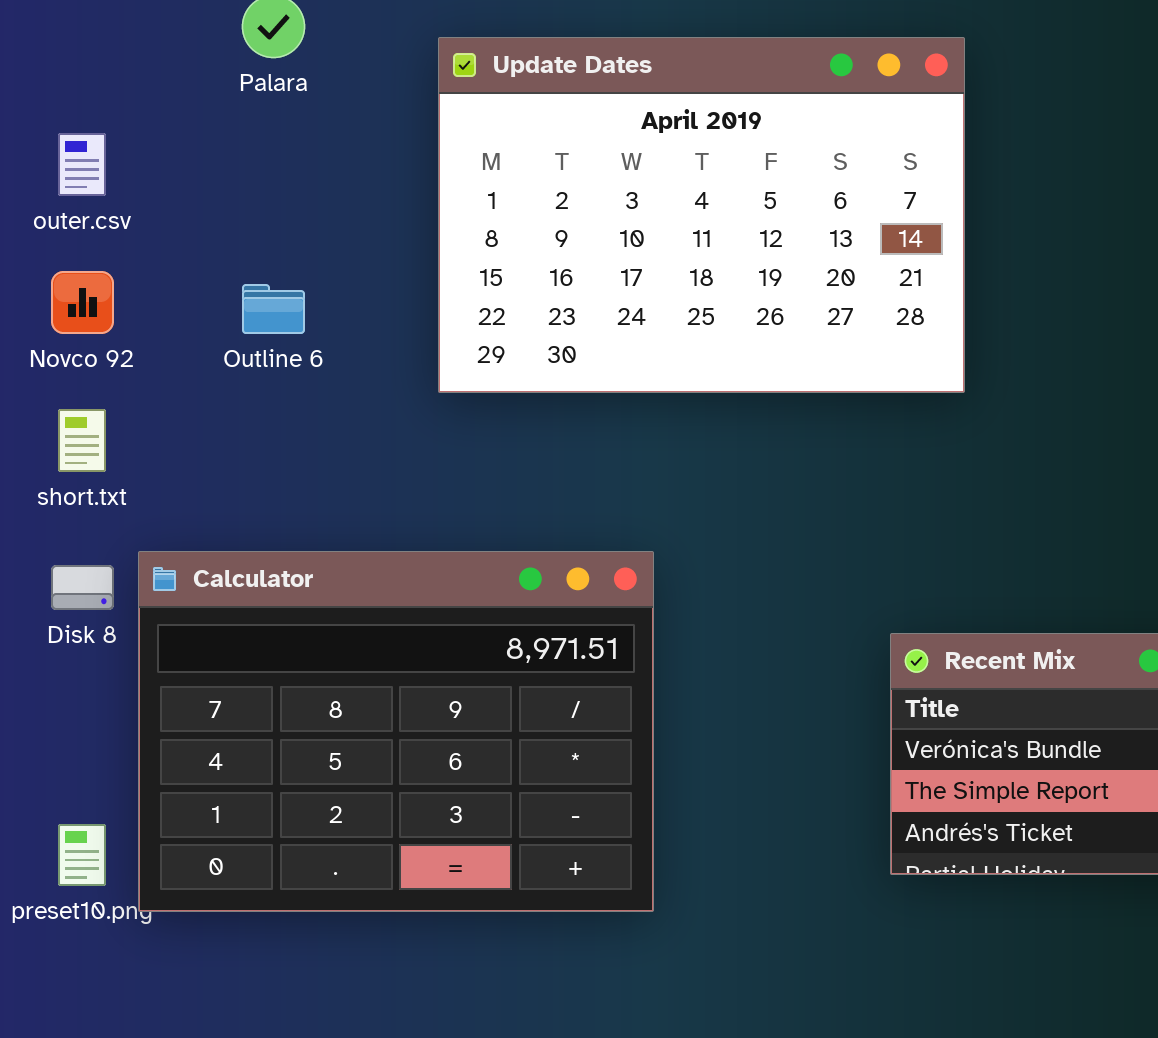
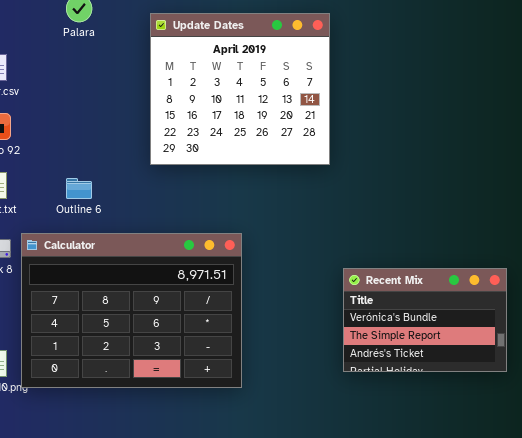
Update Dates: [438,37,965,393] -> [150,13,330,165], resized
Outline 6: [242,284,305,334] -> [66,178,92,199], moved

